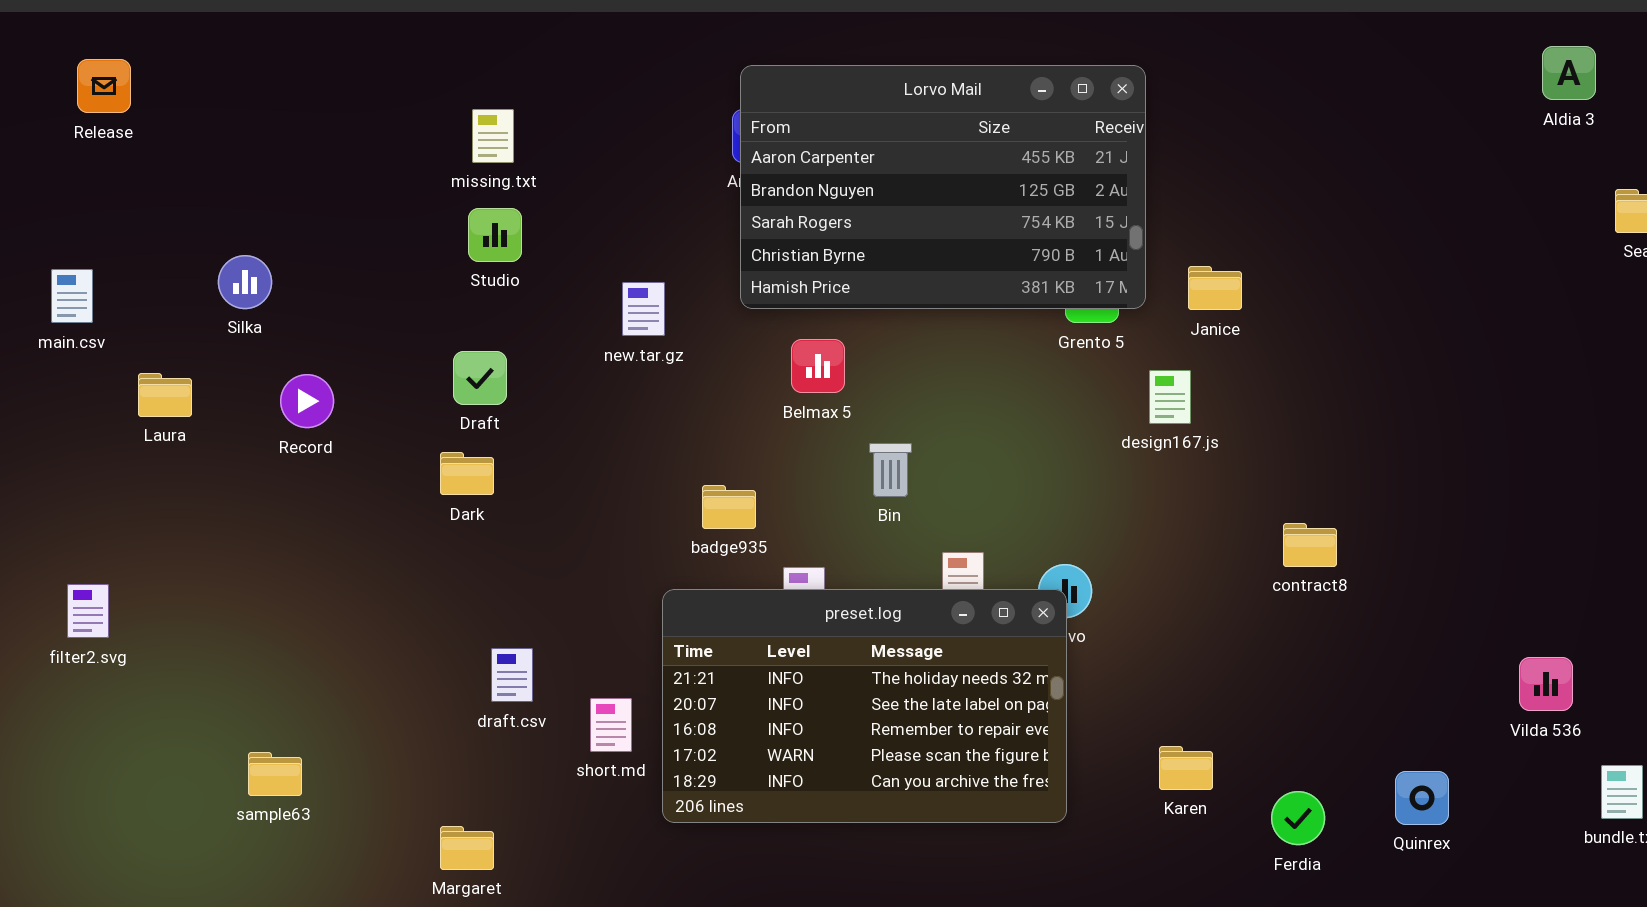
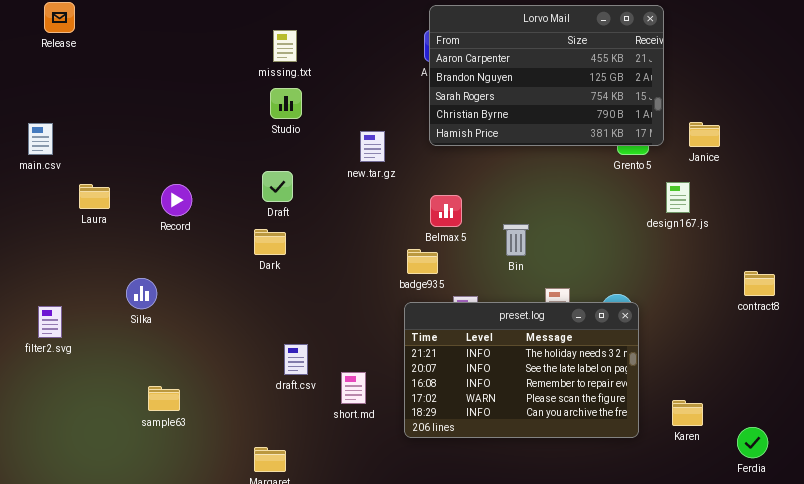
Silka: [218,255,272,309] -> [126,278,157,309], moved
Belmax 5: [791,339,845,393] -> [430,195,462,227], moved
preset.log: [662,589,1067,823] -> [404,302,639,438], moved
sample63: [248,752,302,796] -> [148,386,180,411], moved

